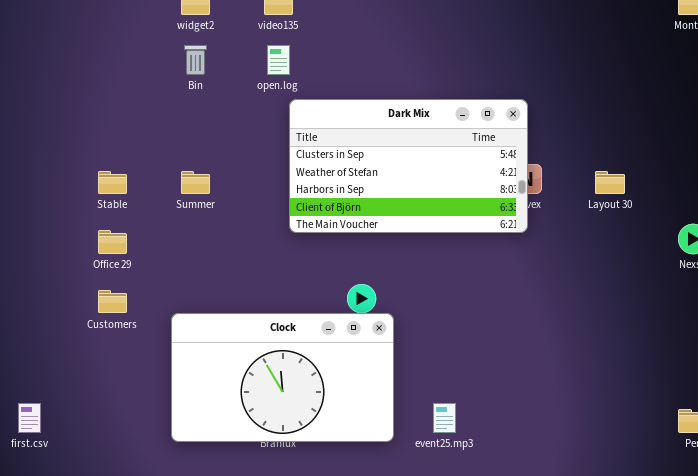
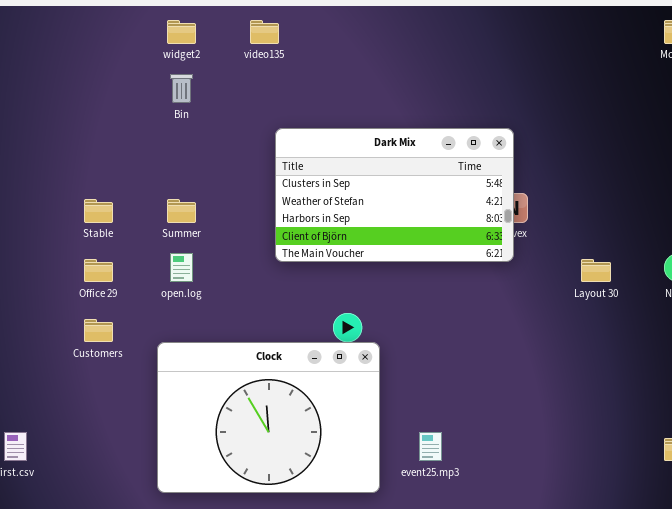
open.log: [267,45,290,75] -> [170,253,193,282], moved
Layout 30: [595,171,625,194] -> [581,259,611,282], moved
Clock: [171,313,394,442] -> [157,342,380,493], resized

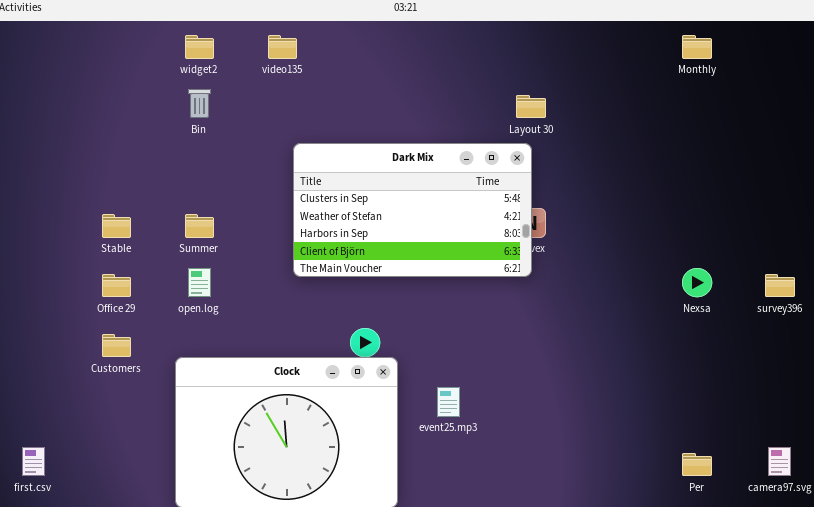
Layout 30: [581,259,611,282] -> [516,95,546,118], moved
event25.mp3: [419,432,442,461] -> [437,387,460,417], moved

